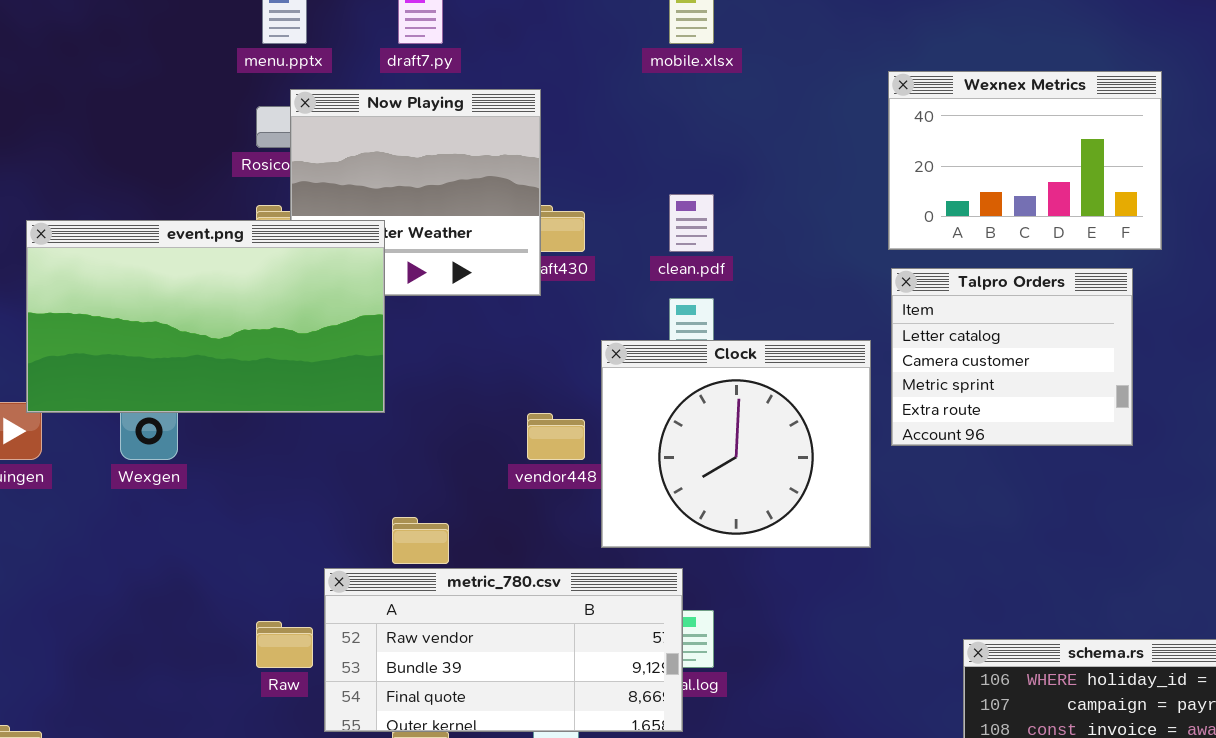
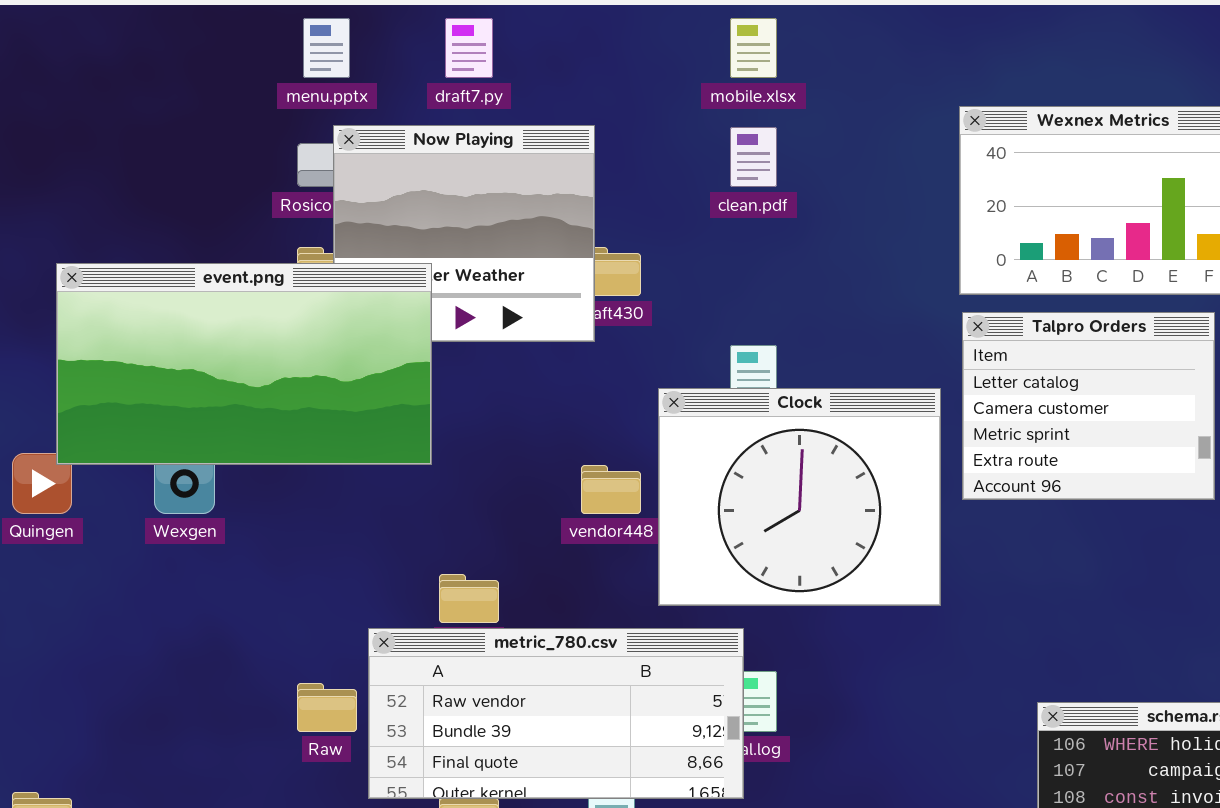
clean.pdf: [669,194,714,252] -> [730,127,777,187], moved

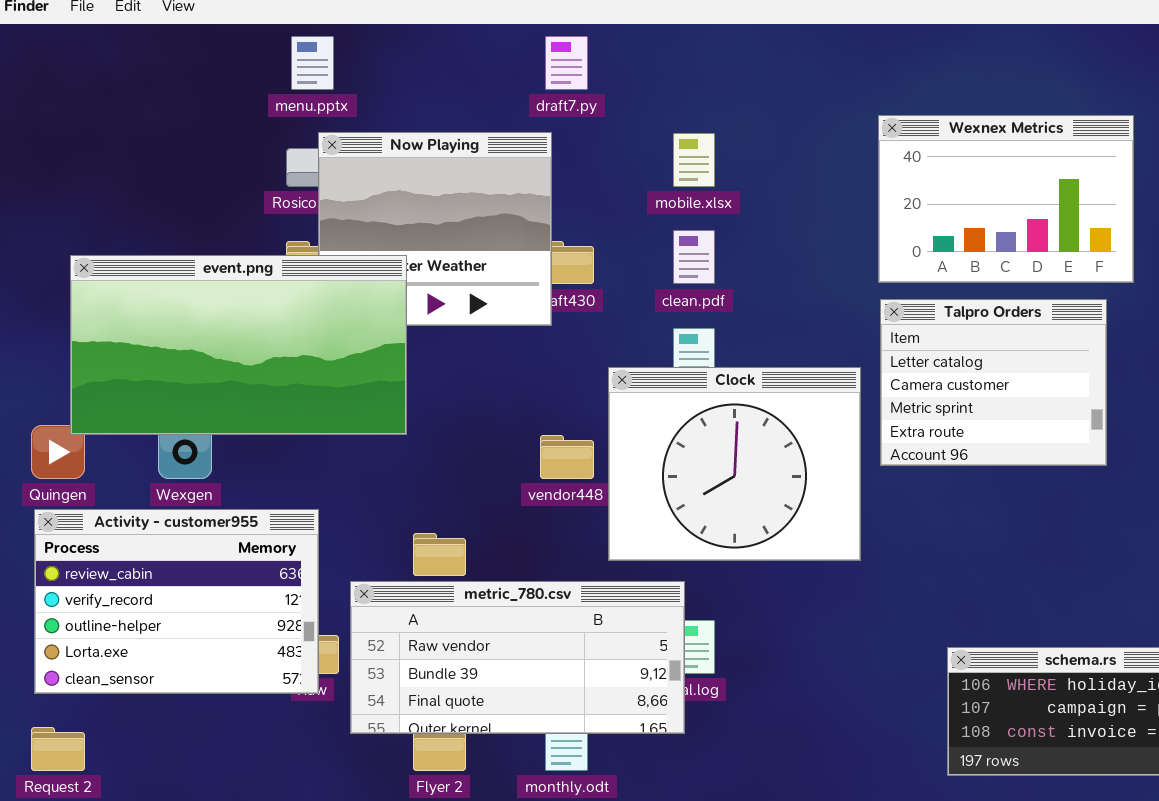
draft7.py: [445,18,493,78] -> [545,36,588,90], moved
mobile.xlsx: [730,18,777,78] -> [673,133,715,187], moved
clean.pdf: [730,127,777,187] -> [673,230,715,284], moved
Activity - customer955: none -> [34,509,319,694], opened

